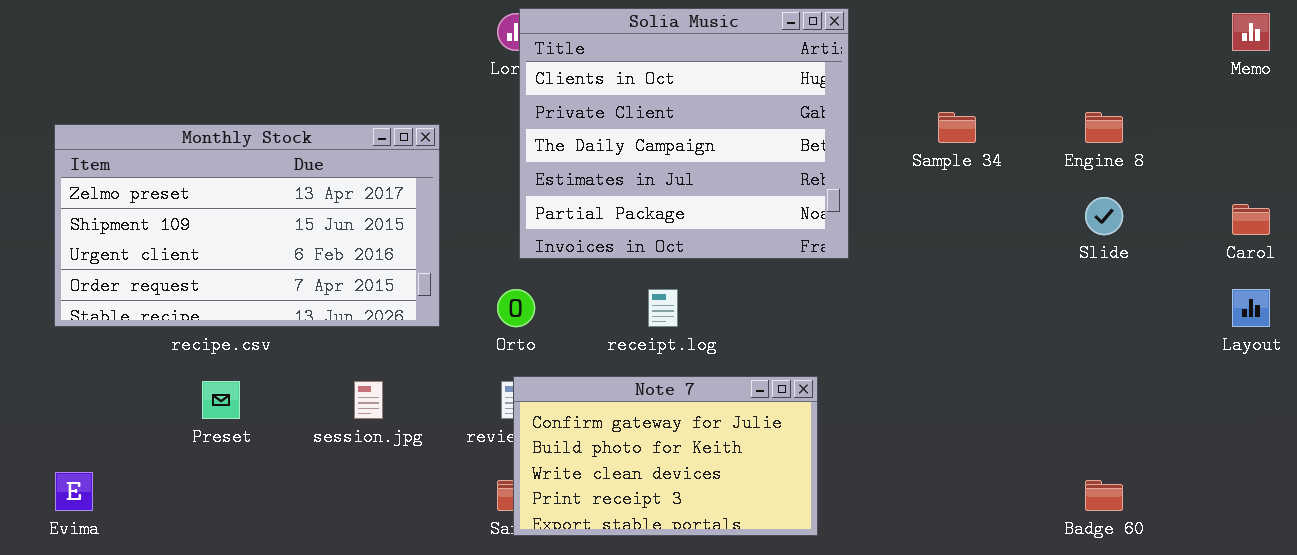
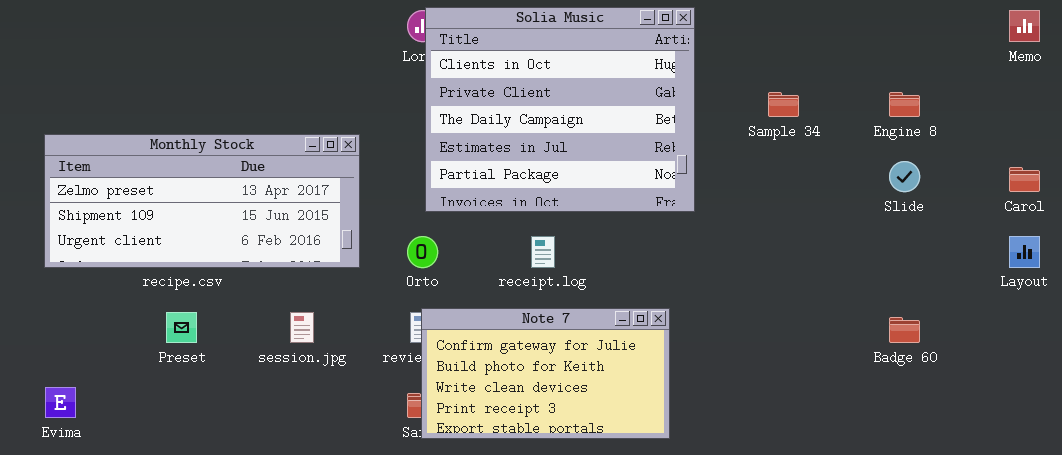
Monthly Stock: [54,124,440,327] -> [44,134,360,268], resized
Badge 60: [1085,480,1123,511] -> [889,317,920,343], moved

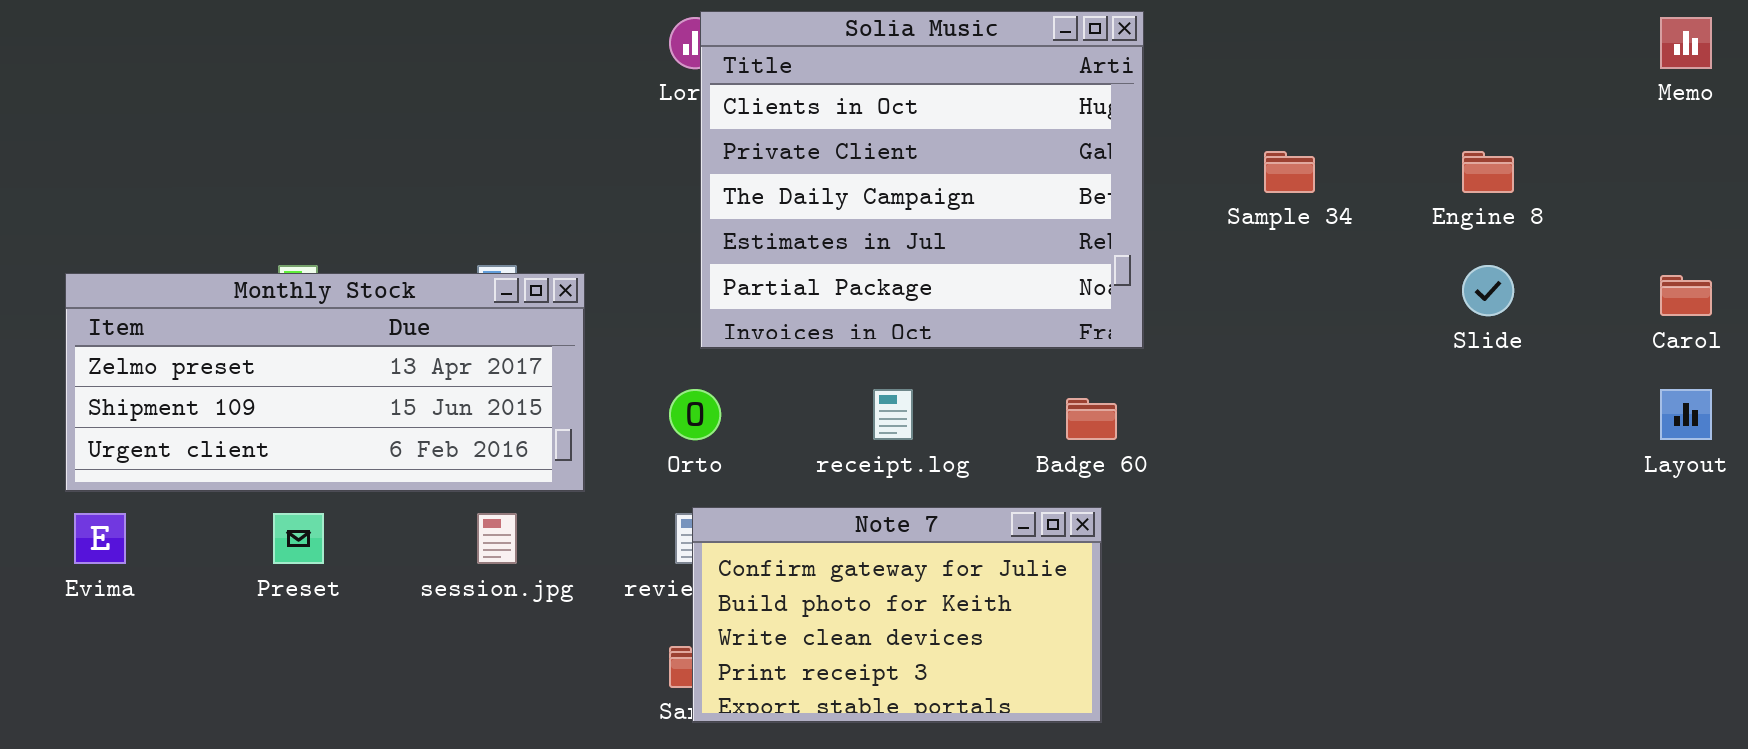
Monthly Stock: [44,134,360,268] -> [65,273,585,492], moved
Badge 60: [889,317,920,343] -> [1066,398,1117,440], moved
Evima: [45,387,76,418] -> [74,513,126,564], moved

